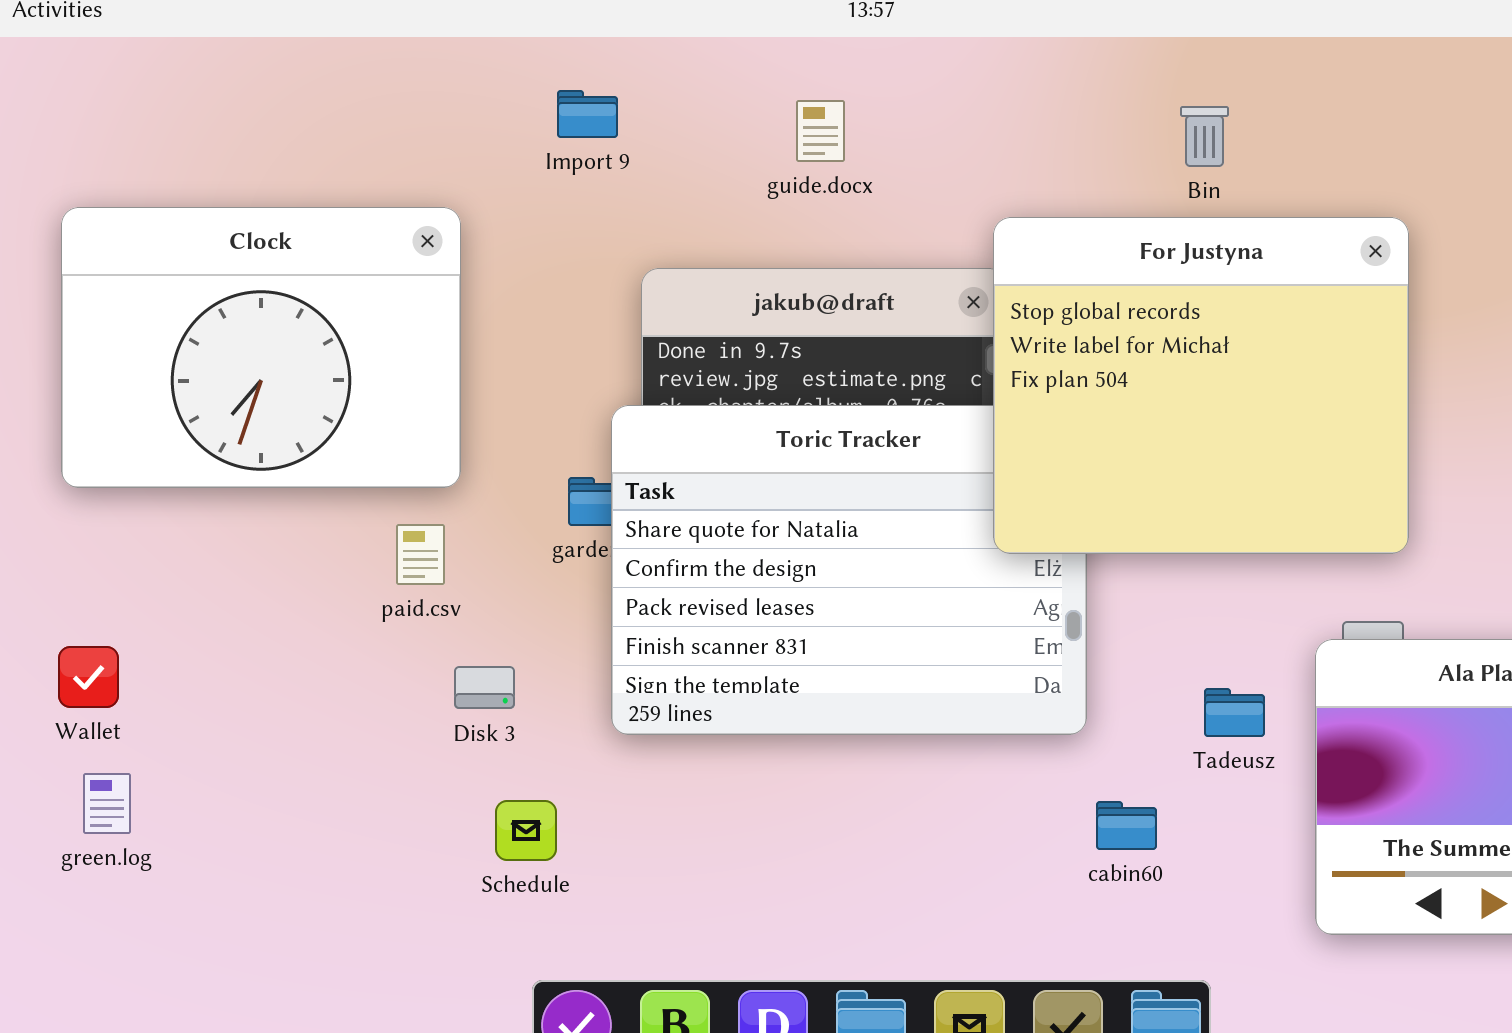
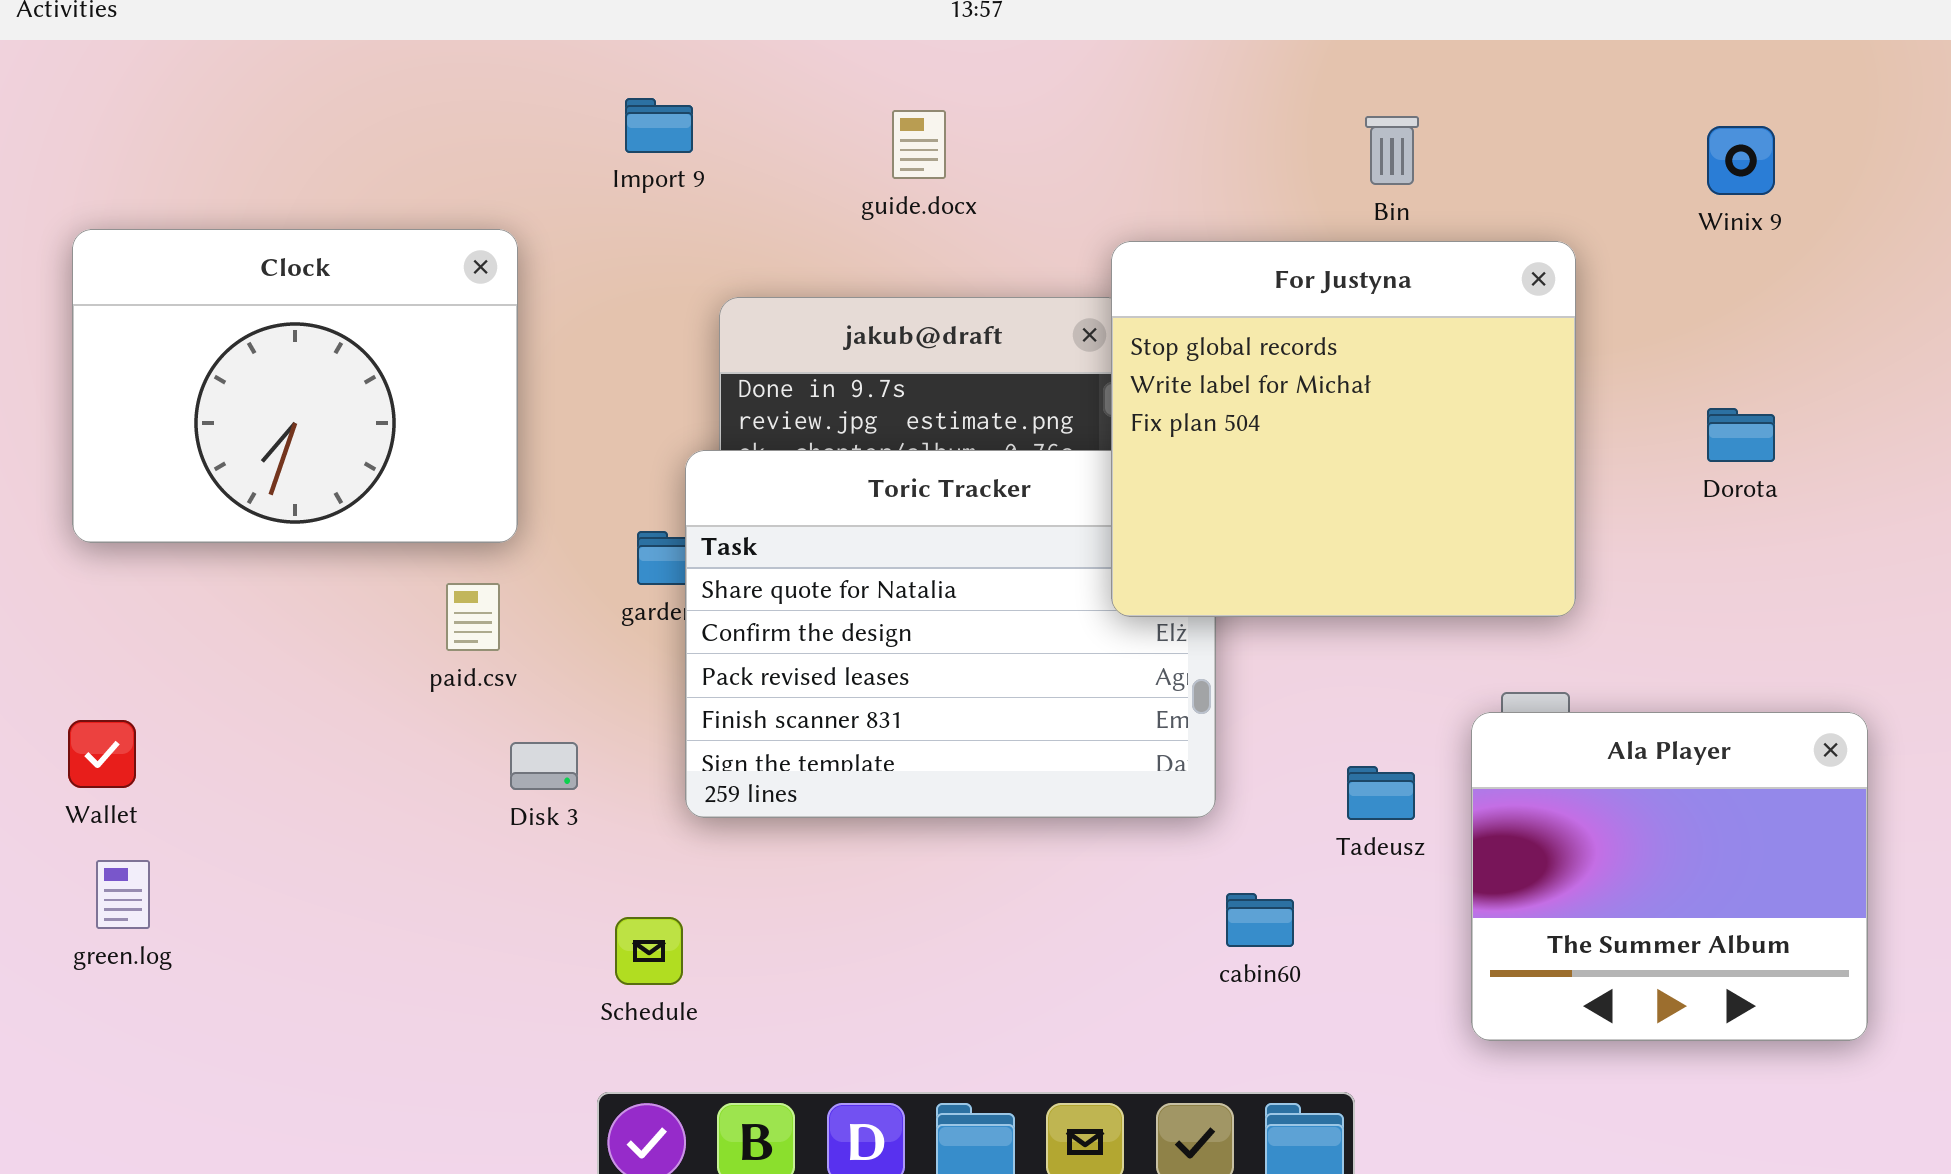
Bin: [1180,106,1229,167] -> [1365,116,1419,185], moved
Schedule: [495,800,557,861] -> [615,917,683,985], moved

